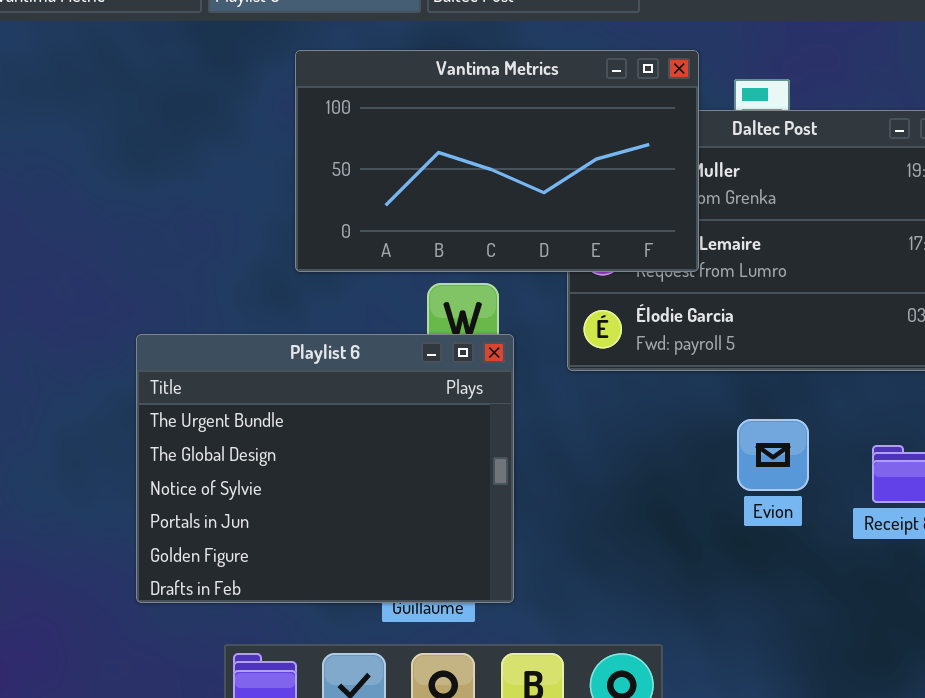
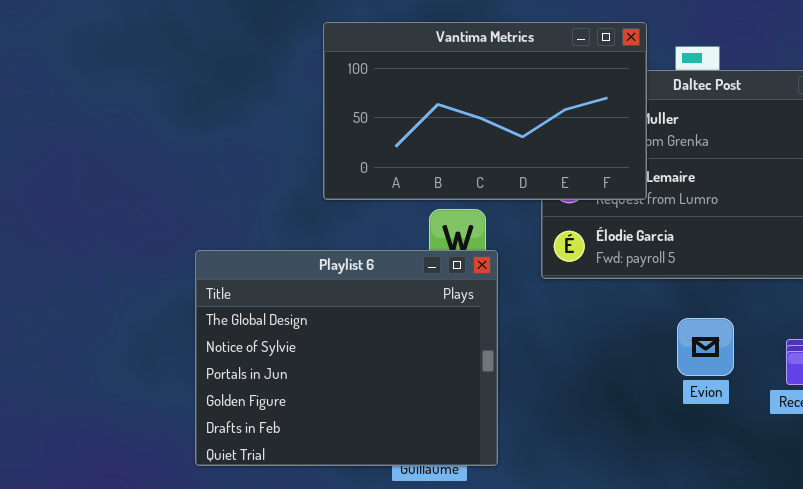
Playlist 6: [136,334,514,603] -> [195,250,498,466], scrolled down 1 row

